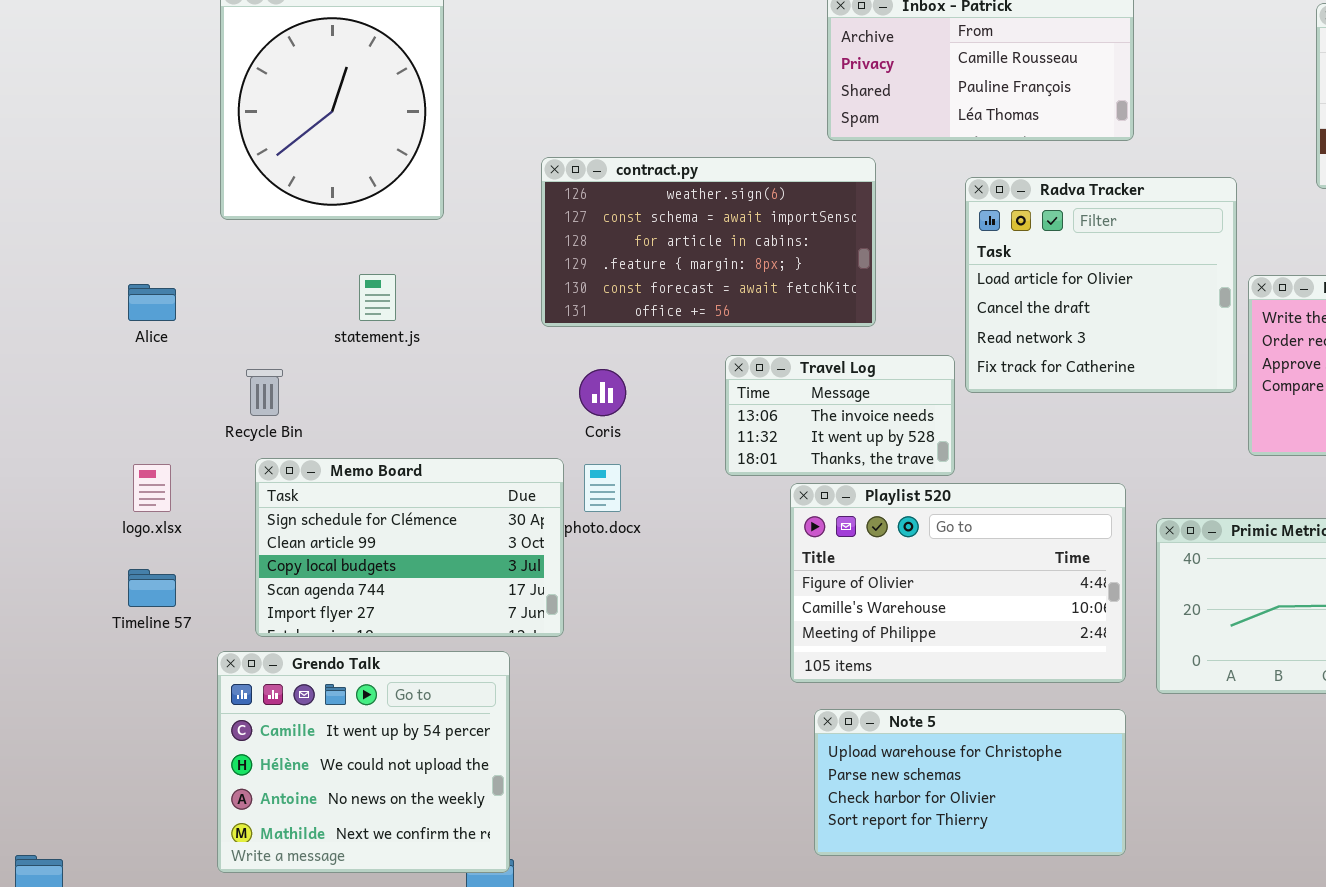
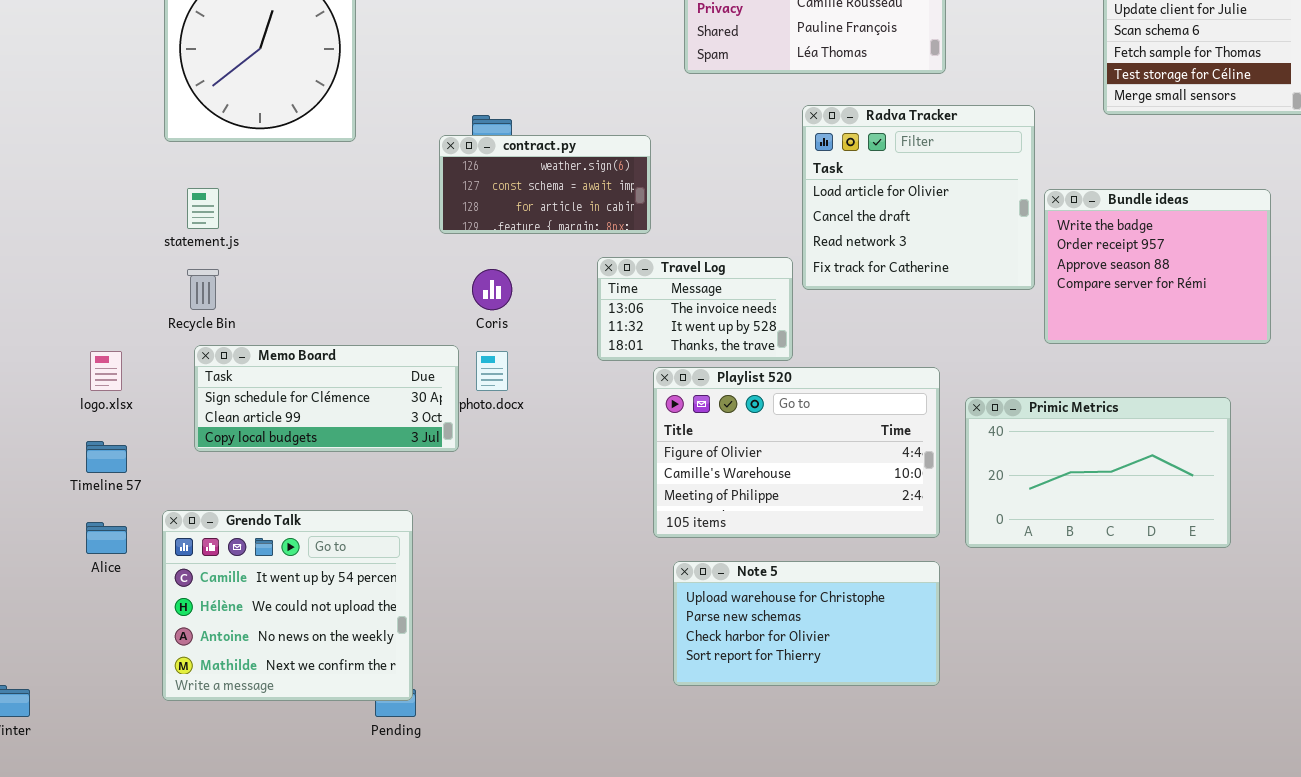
contract.py: [541,157,876,327] -> [439,135,651,234], resized
statement.js: [359,274,396,321] -> [187,188,219,229], moved
Alice: [128,284,176,321] -> [86,522,127,554], moved
Memo Board: [255,458,564,637] -> [194,345,459,452], resized

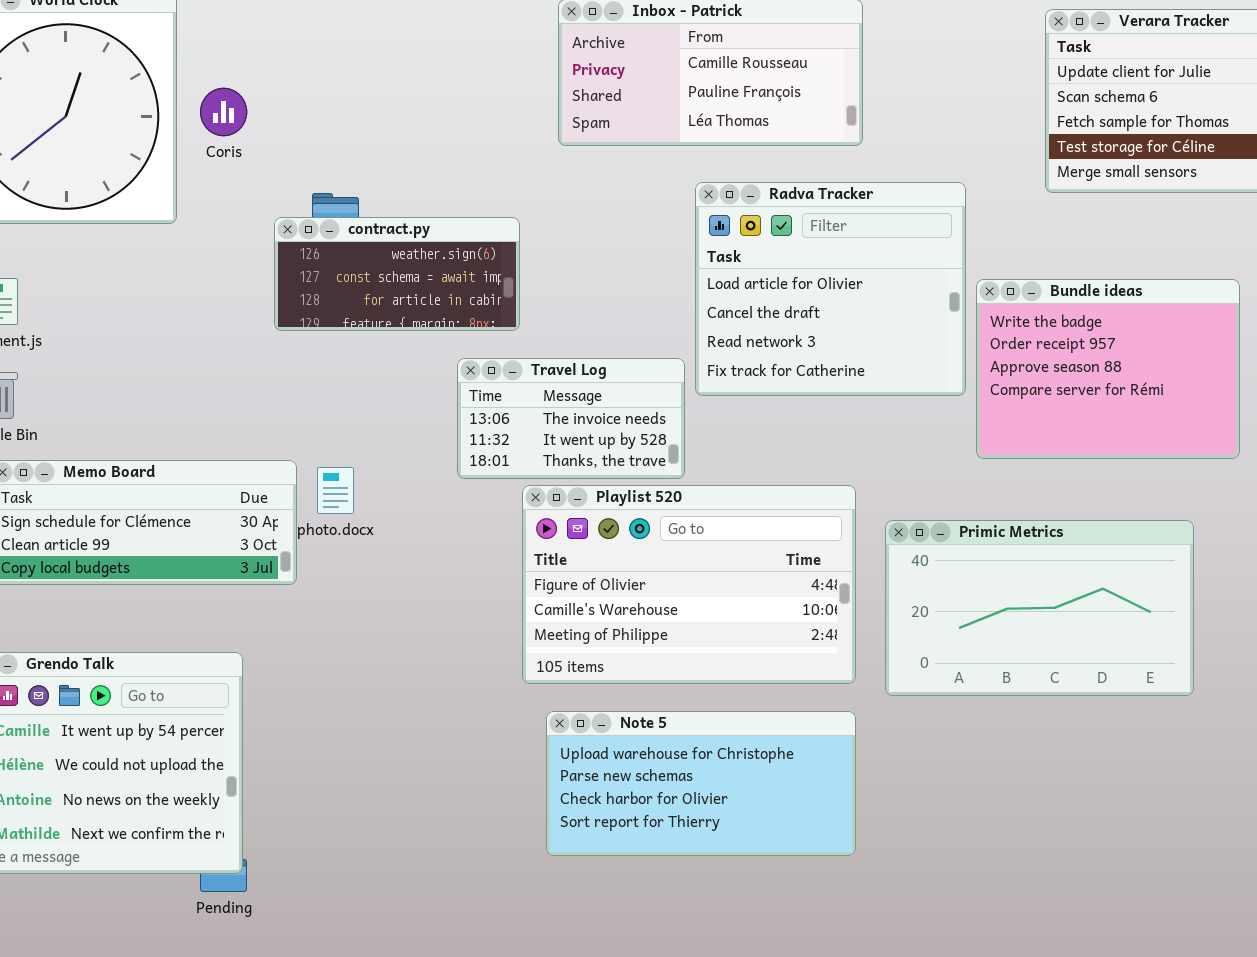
Coris: [472,269,512,310] -> [200,88,247,136], moved

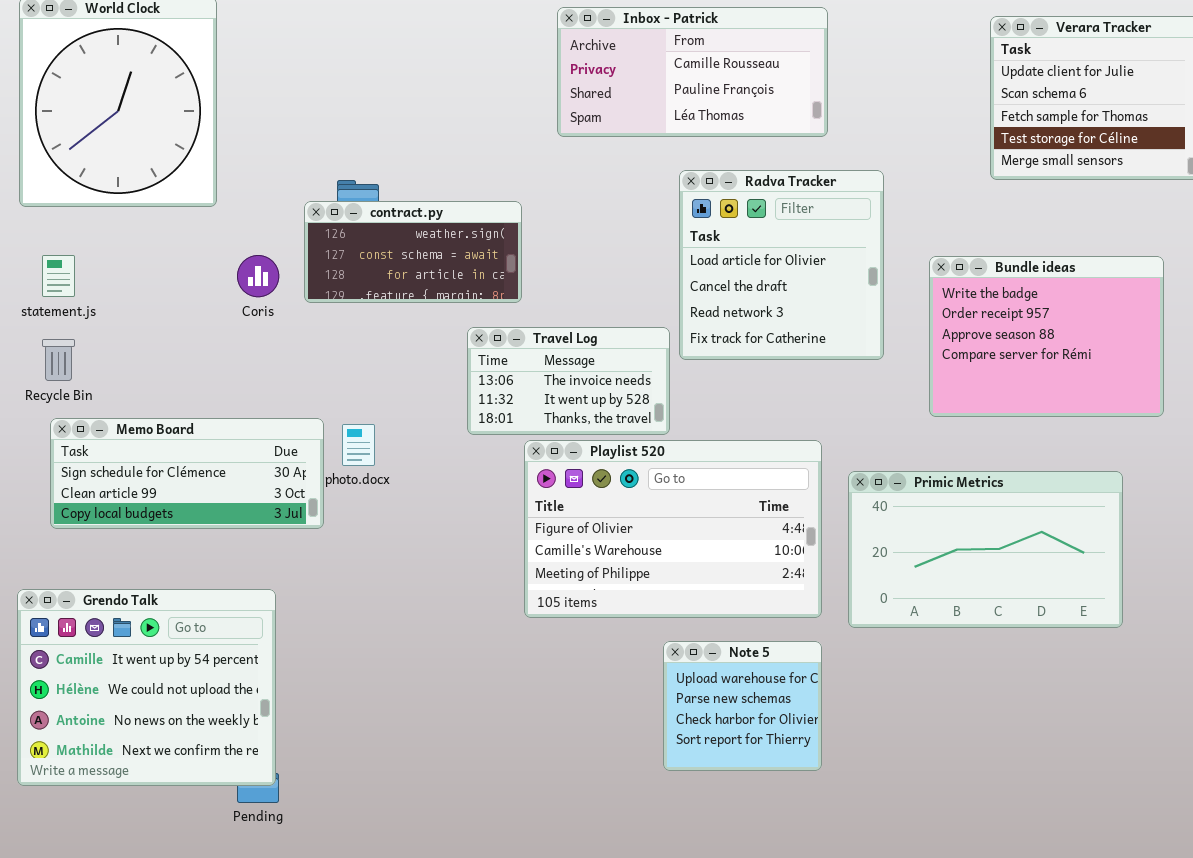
Coris: [200,88,247,136] -> [237,255,279,297], moved
Radva Tracker: [695,182,966,396] -> [679,170,884,360], resized
Note 5: [546,711,856,856] -> [663,641,822,771], resized

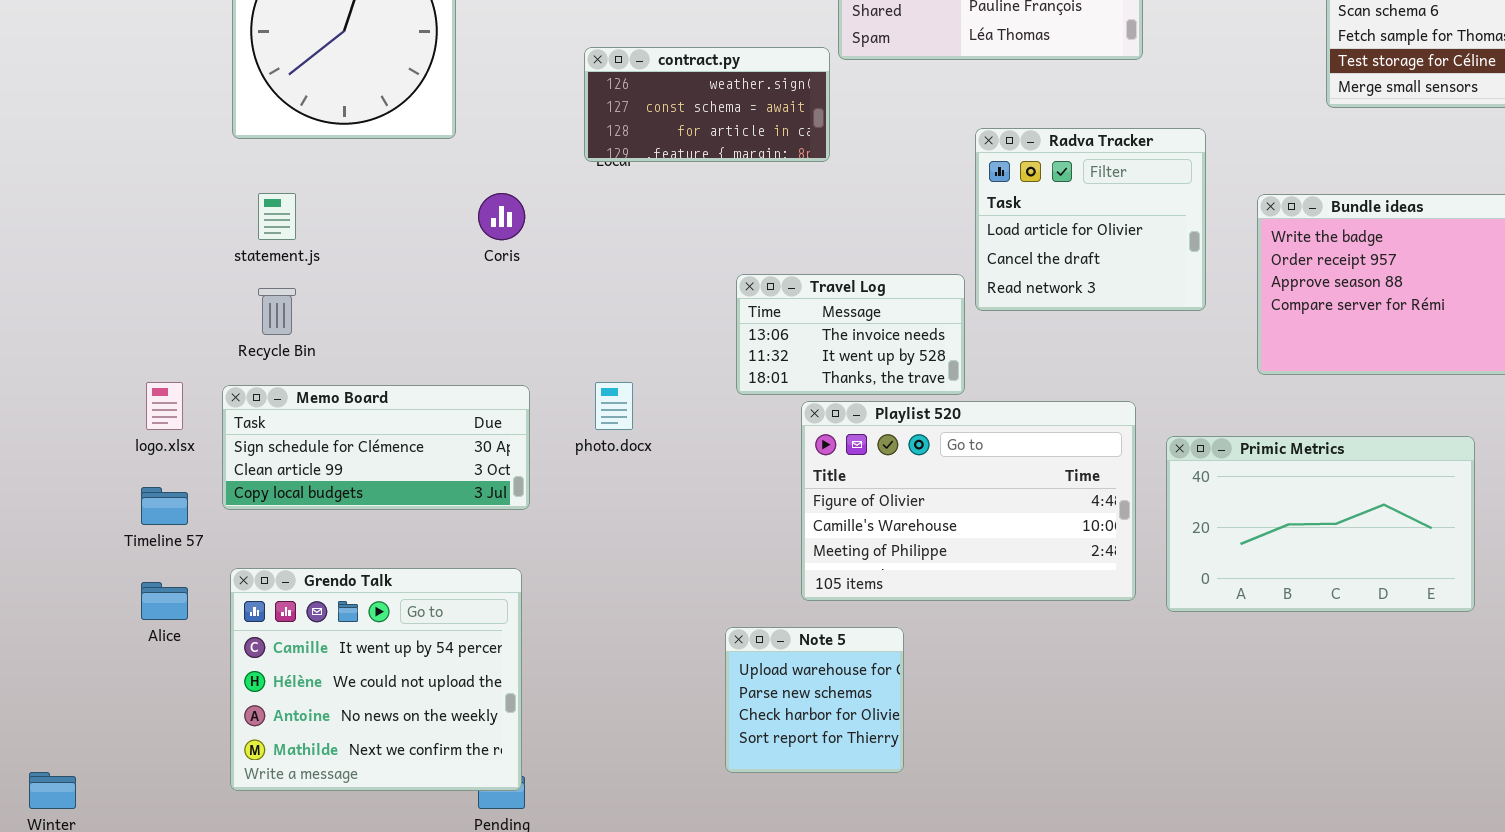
Radva Tracker: [679,170,884,360] -> [975,128,1206,311], resized
contract.py: [304,201,522,303] -> [584,47,830,162], moved
Memo Board: [50,418,324,529] -> [222,385,530,510], moved
Note 5: [663,641,822,771] -> [725,627,904,773], moved

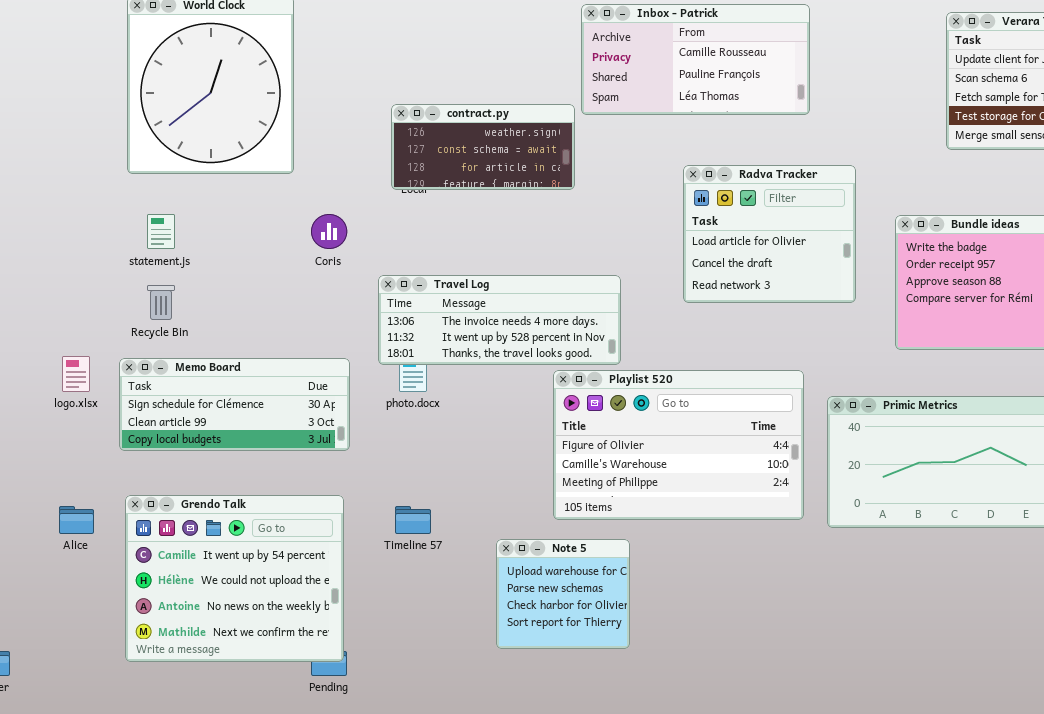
Travel Log: [736,274,965,395] -> [378,275,621,365], moved, resized
Timeline 57: [141,487,188,525] -> [395,506,431,534], moved

